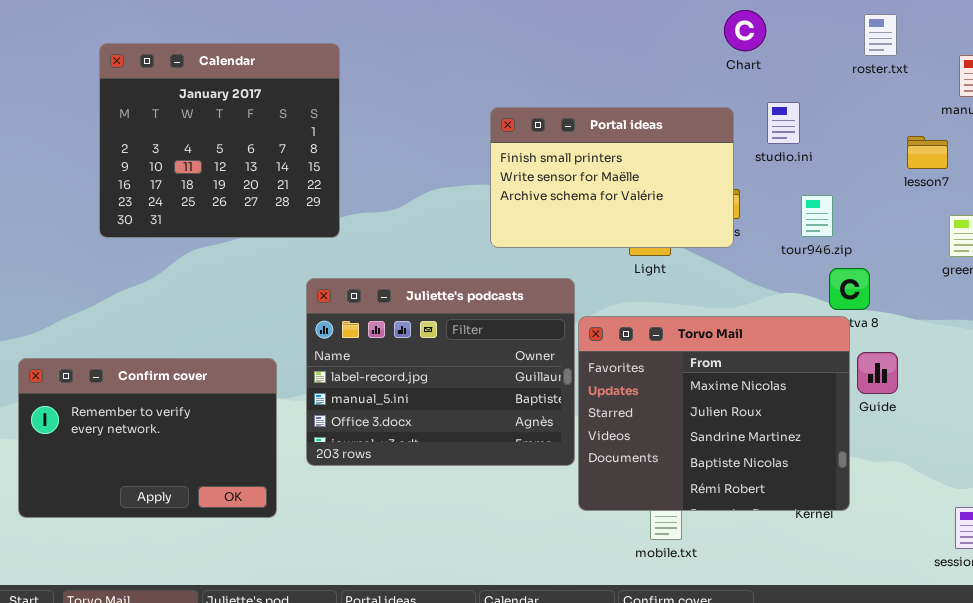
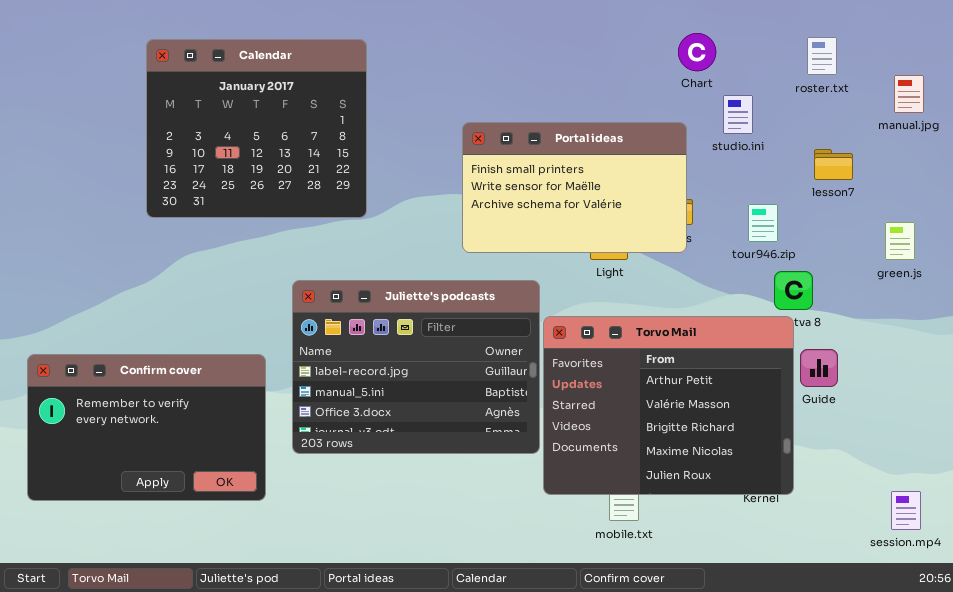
Calendar: [99,43,340,238] -> [146,39,367,218], moved
studio.ini: [767,102,800,144] -> [723,95,753,134], moved
lesson7: [907,136,948,169] -> [814,149,853,180], moved
Torvo Mail: [578,316,850,511] -> [543,316,794,495], scrolled up 3 rows

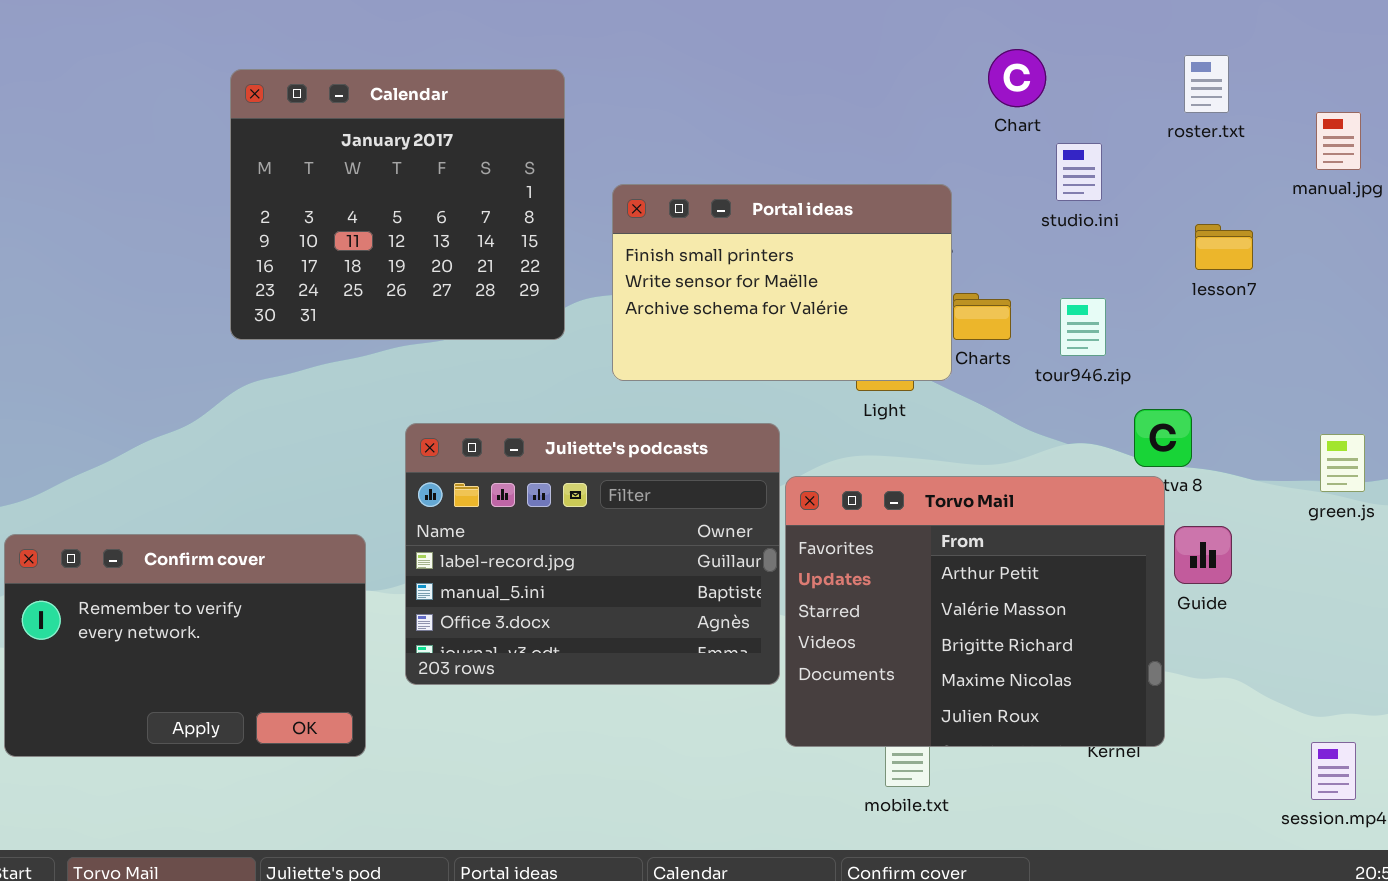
Calendar: [146,39,367,218] -> [230,69,565,340], moved
Portal ideas: [462,122,687,253] -> [612,184,952,381], moved
tour946.zip: [748,204,778,242] -> [1060,298,1106,356], moved
green.js: [885,222,915,260] -> [1320,434,1365,492], moved

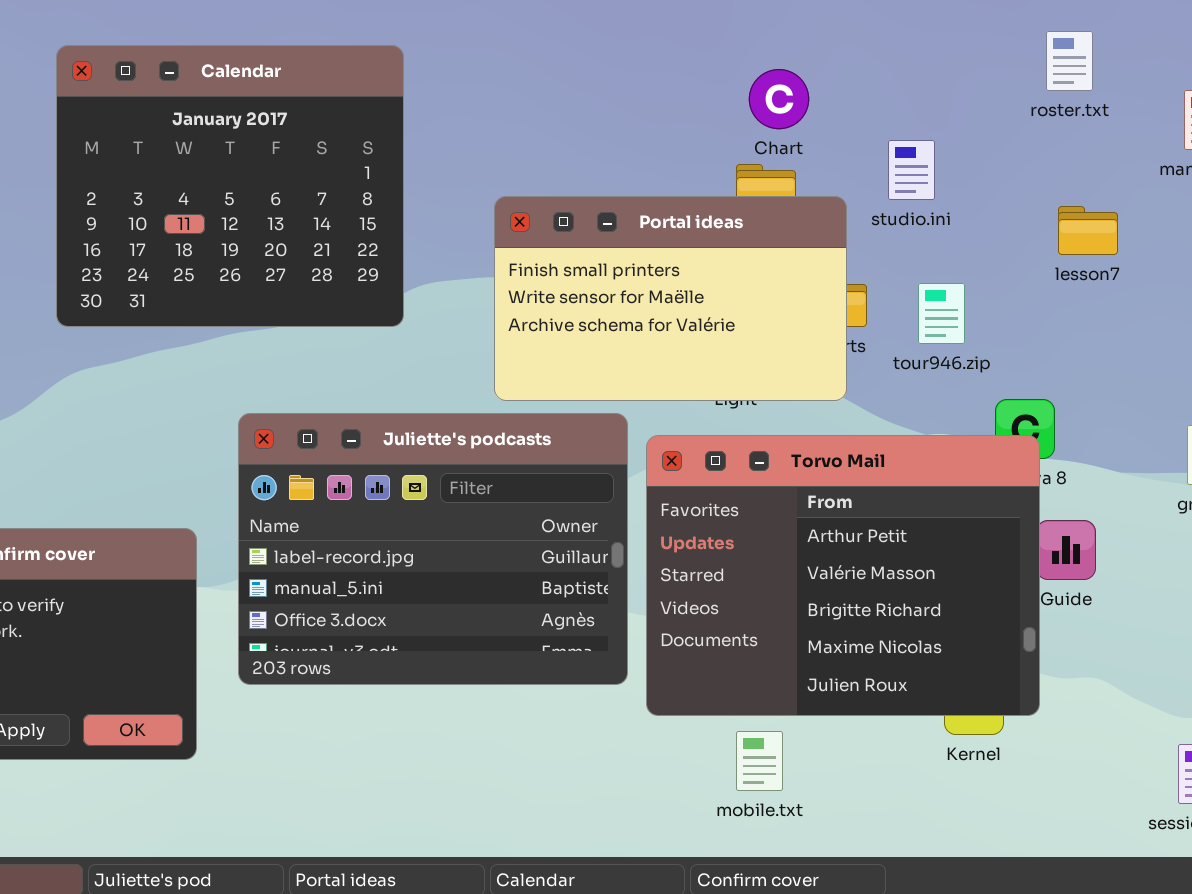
Chart: [988,49,1046,107] -> [749,69,809,129], moved
studio.ini: [1056,143,1102,201] -> [888,140,935,200], moved
Portal ideas: [612,184,952,381] -> [494,196,847,401], moved
Torvo Mail: [785,476,1165,747] -> [646,435,1040,716], moved

